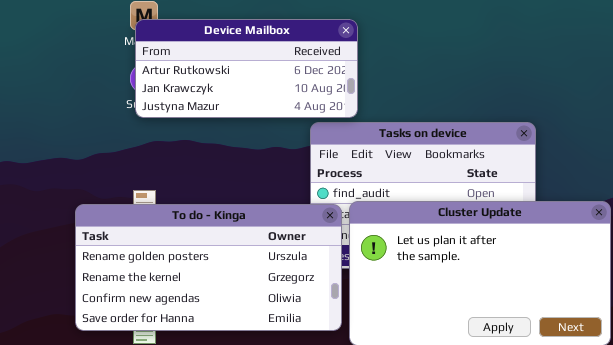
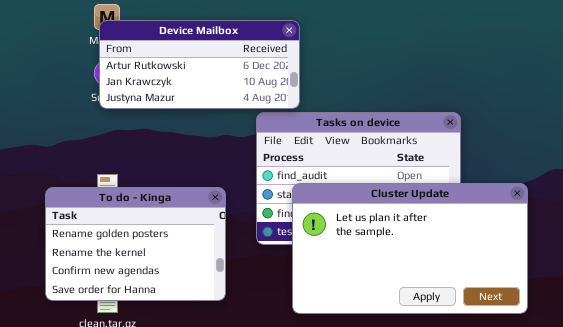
To do - Kinga: [75,204,342,331] -> [45,187,226,301], resized

